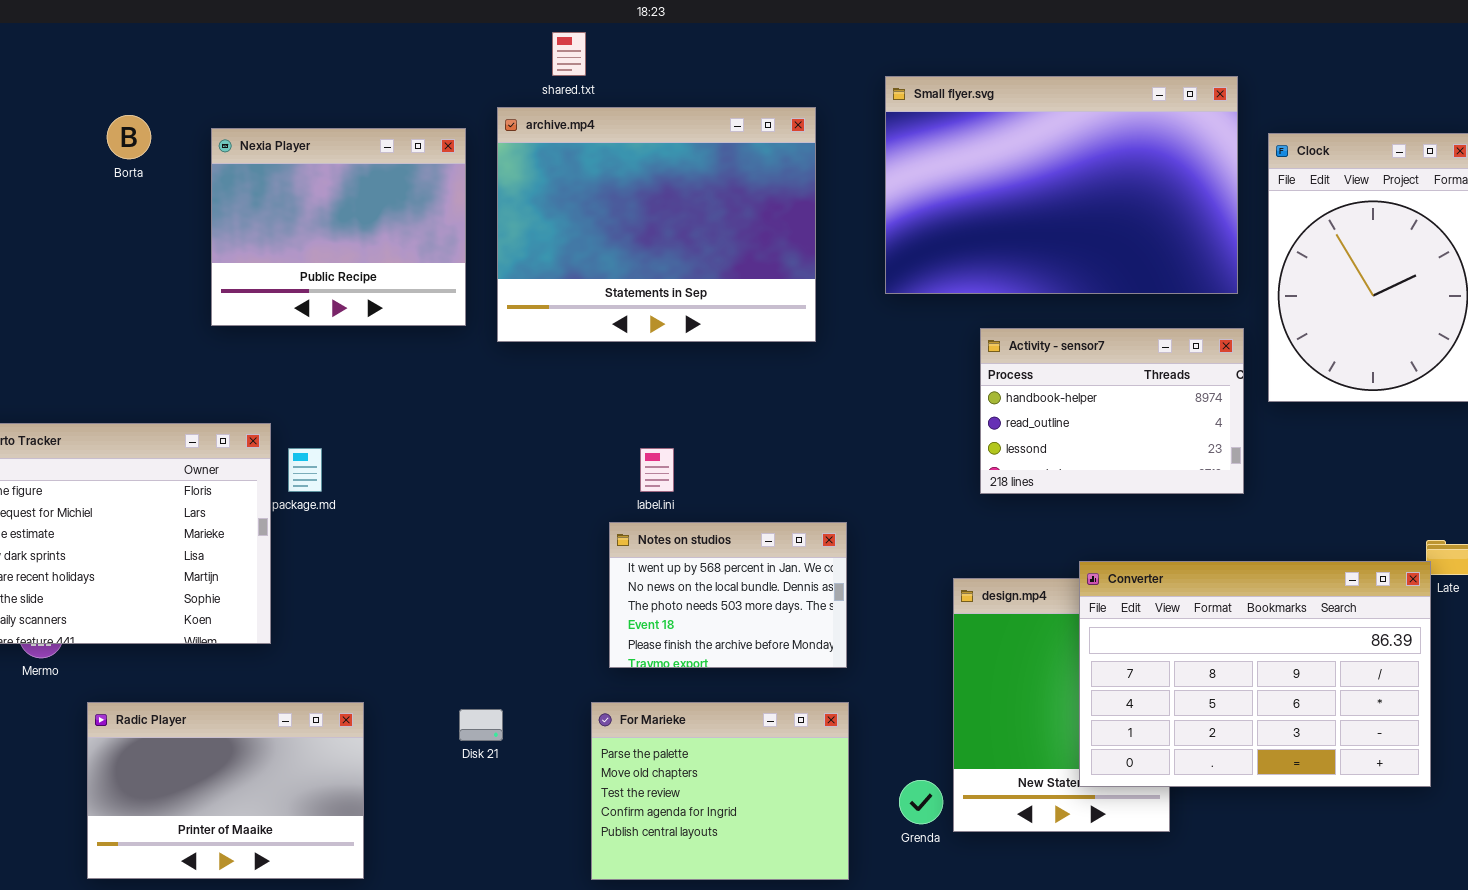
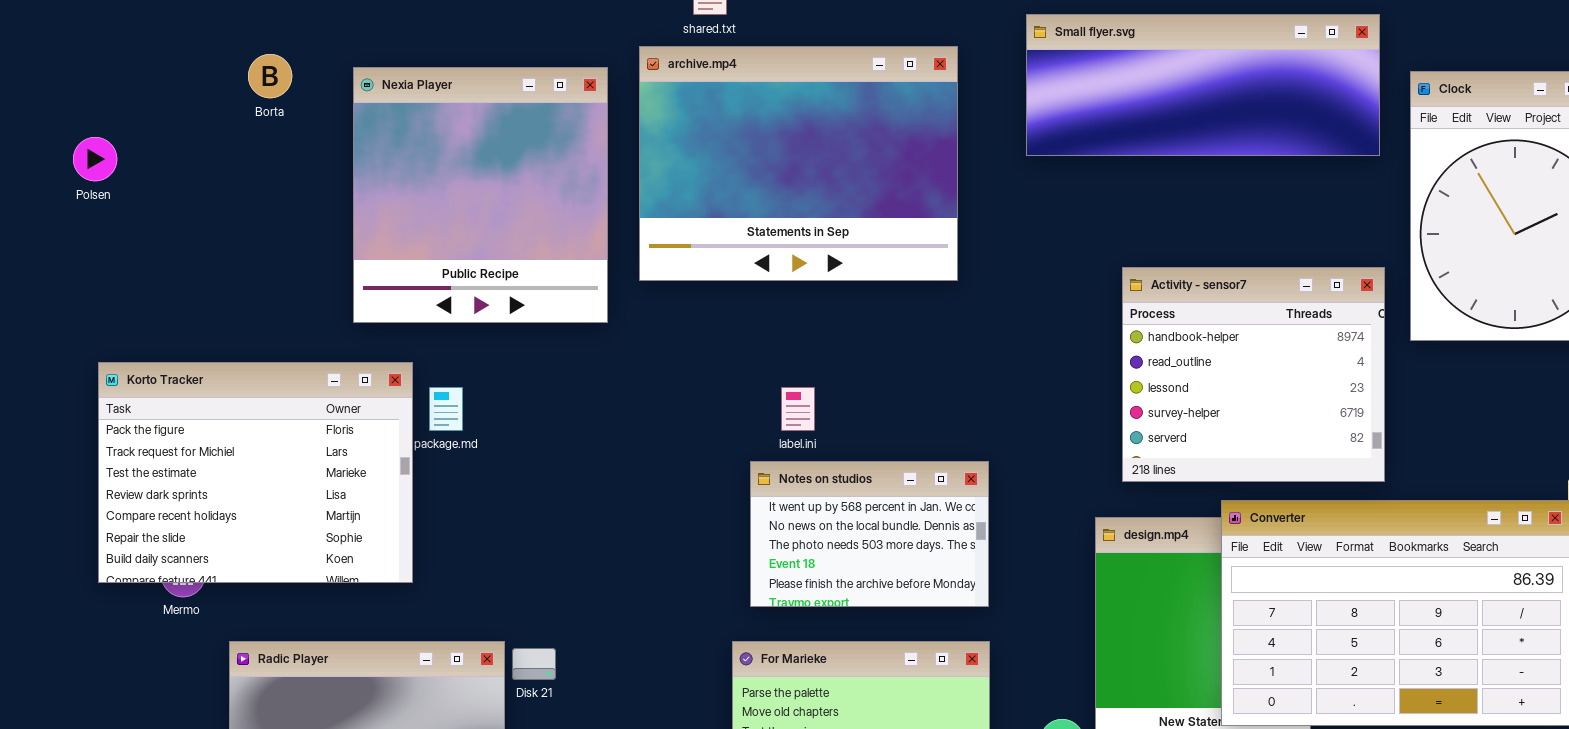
Small flyer.svg: [885,76,1238,294] -> [1026,14,1380,156], resized
Nexia Player: [211,128,466,326] -> [353,67,608,323], resized
Activity - sensor7: [980,328,1244,494] -> [1122,267,1385,482], resized
Disk 21: [459,709,503,741] -> [512,648,556,680], moved

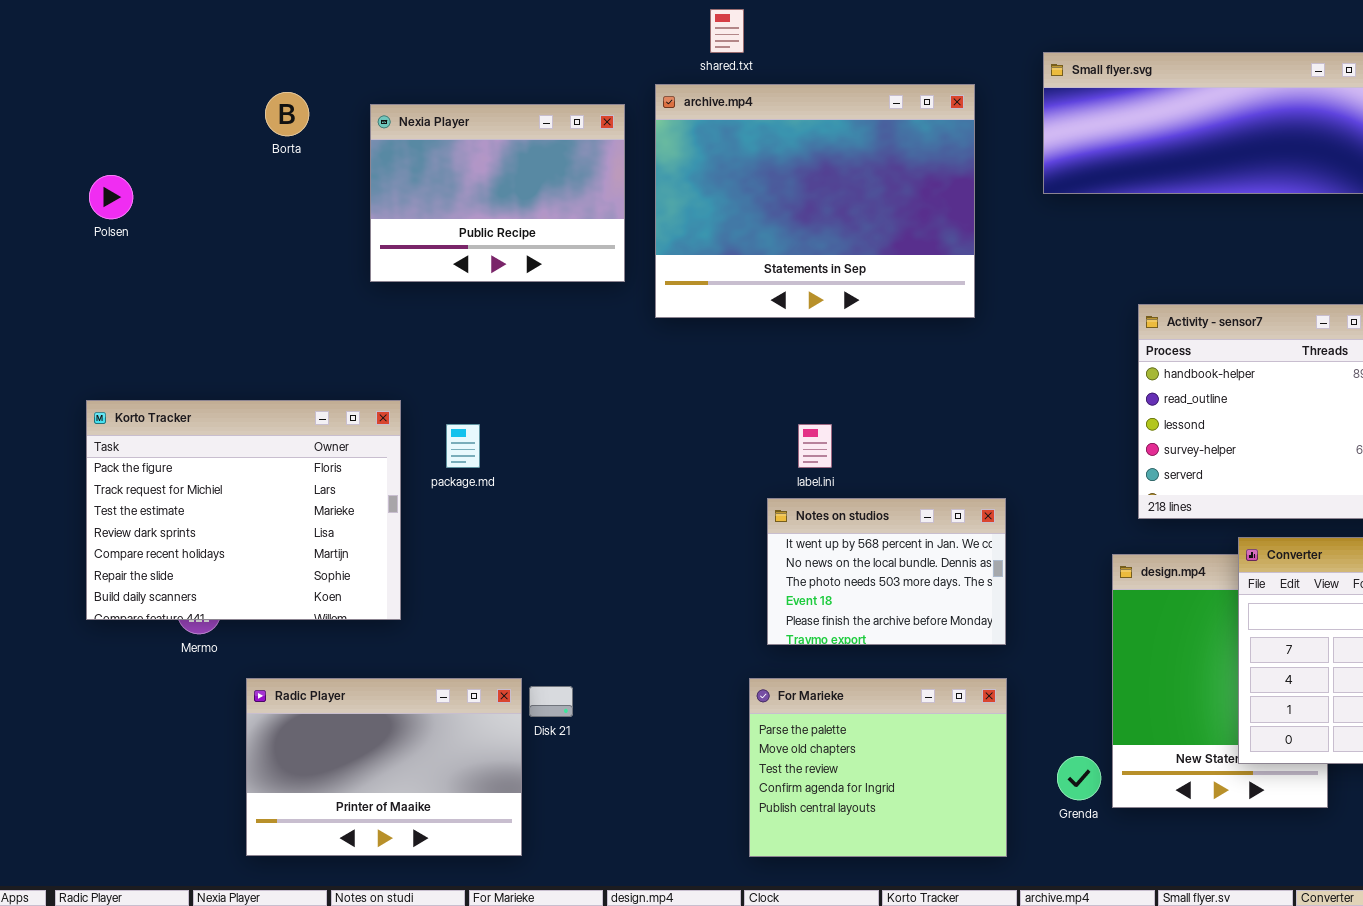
Nexia Player: [353,67,608,323] -> [370,104,625,282], resized
Korto Tracker: [98,362,413,583] -> [86,400,401,620], moved

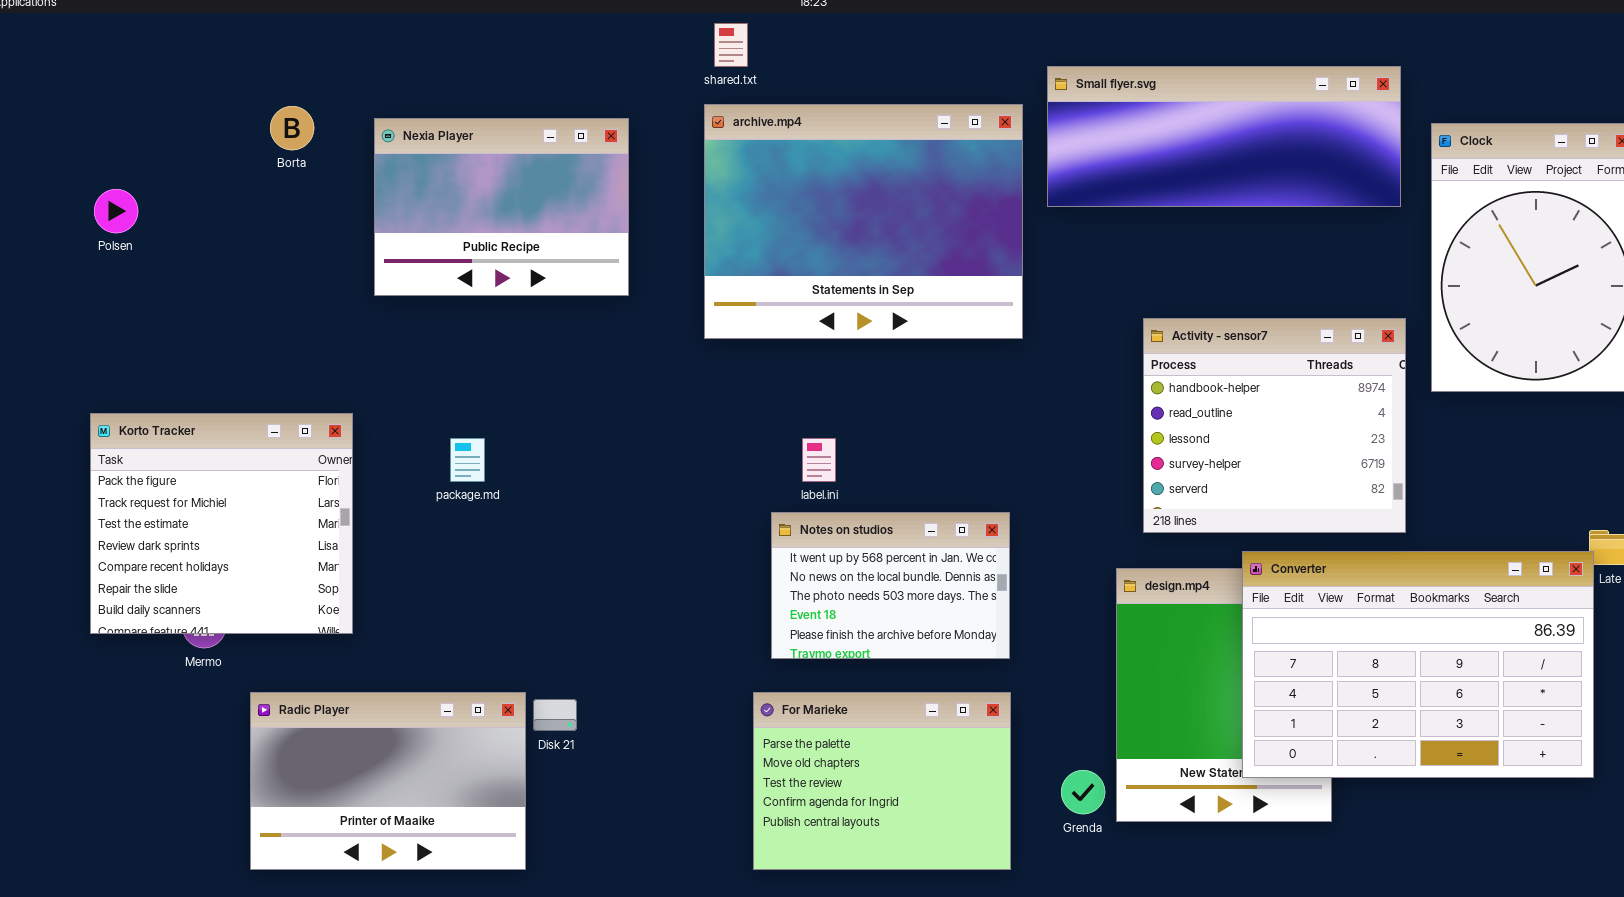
archive.mp4: [655,84,975,318] -> [704,104,1023,339], moved
Korto Tracker: [86,400,401,620] -> [90,413,353,634], resized

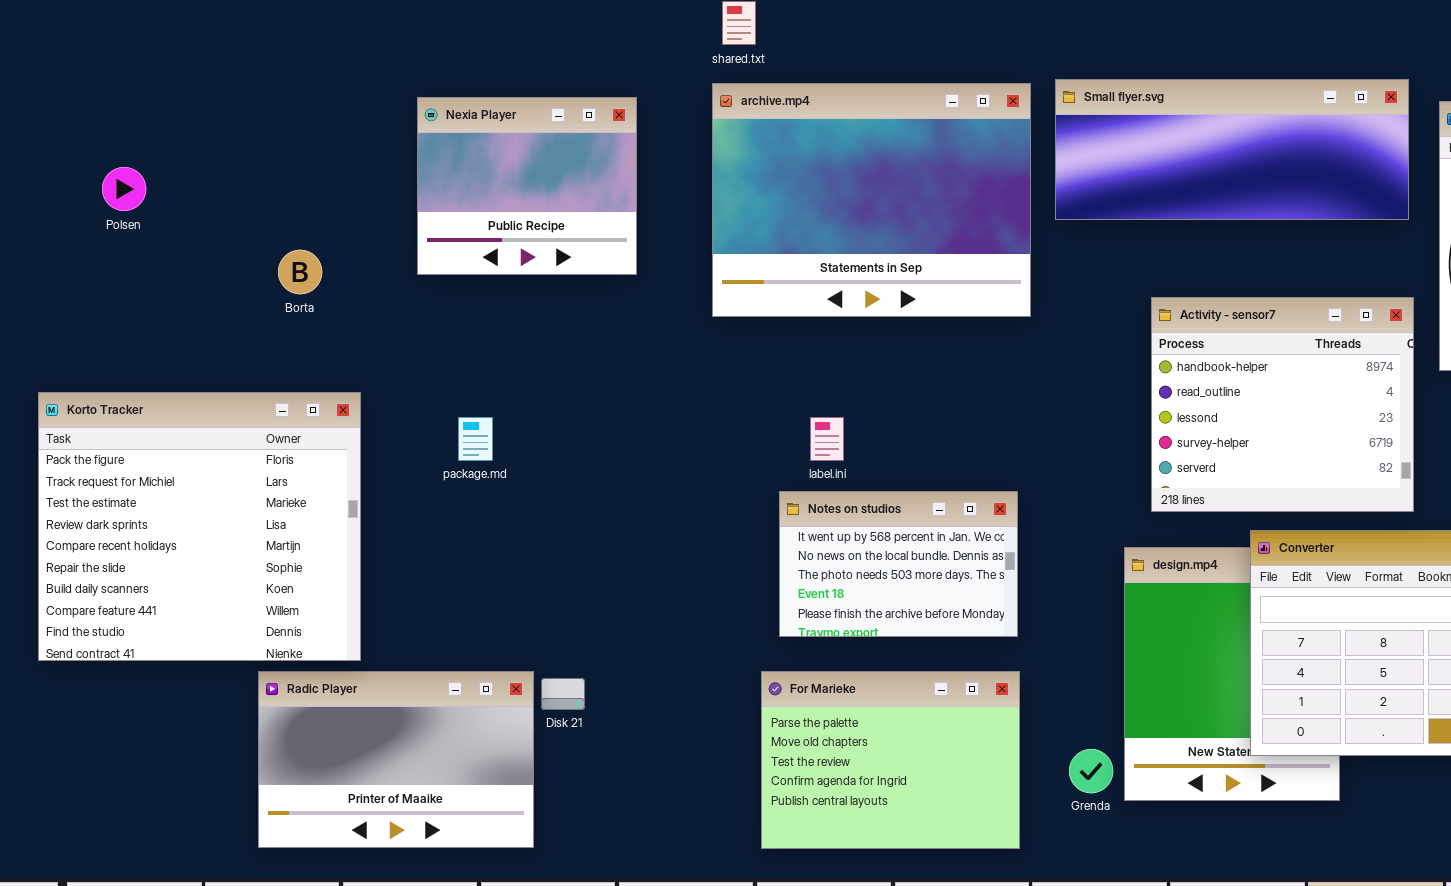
Small flyer.svg: [1047,66,1401,207] -> [1055,79,1409,220], moved
Borta: [270,106,314,150] -> [278,250,322,294], moved
Nexia Player: [374,118,629,296] -> [417,97,637,275], resized
Korto Tracker: [90,413,353,634] -> [38,392,361,661], resized

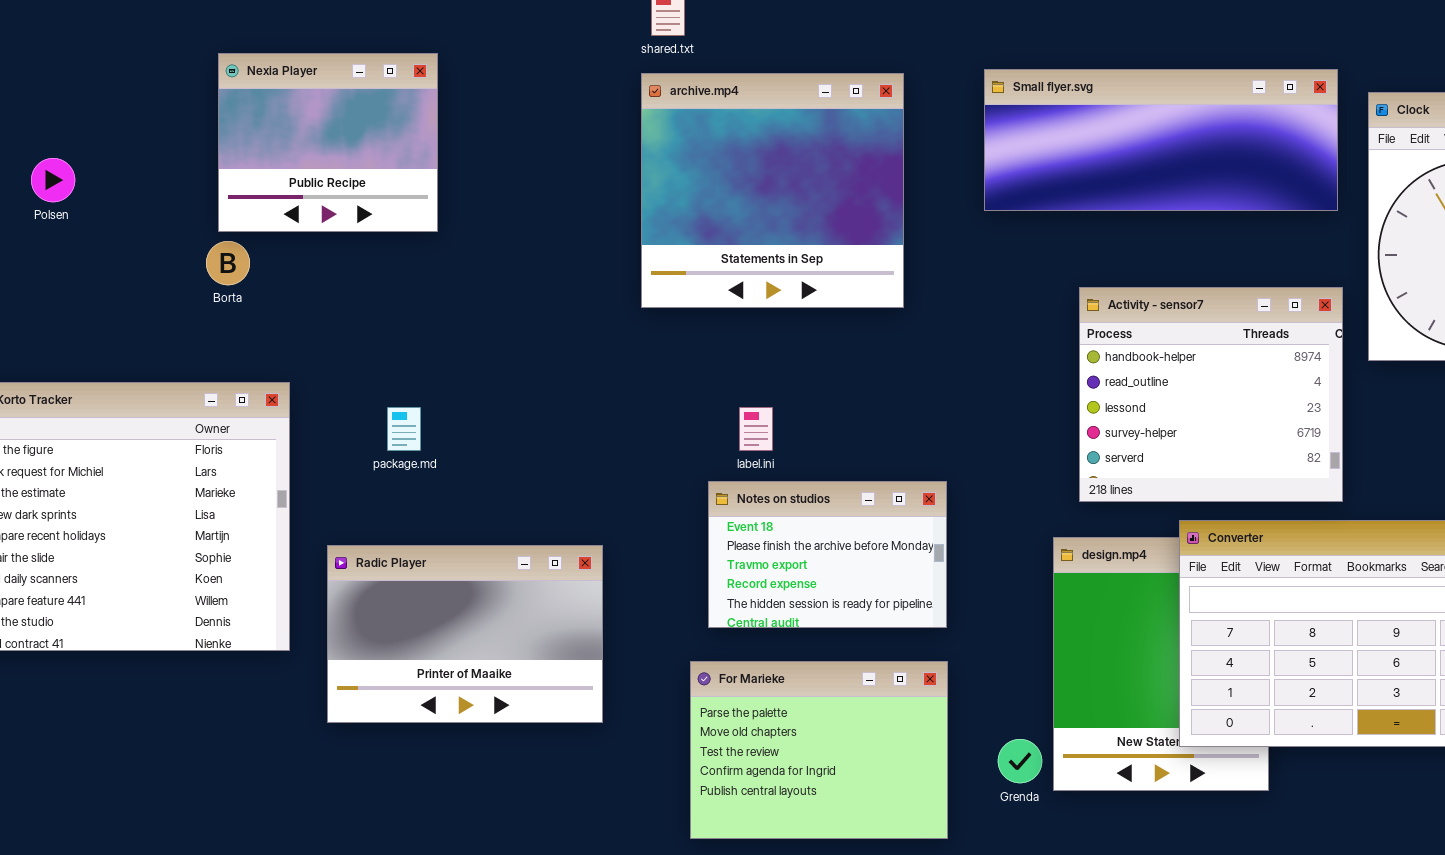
archive.mp4: [712,83,1031,317] -> [641,73,904,308], resized
Nexia Player: [417,97,637,275] -> [218,53,438,232], moved
Notes on studios: [779,491,1018,637] -> [708,481,947,628], scrolled down 3 rows
Radic Player: [258,671,534,848] -> [327,545,603,723], moved

